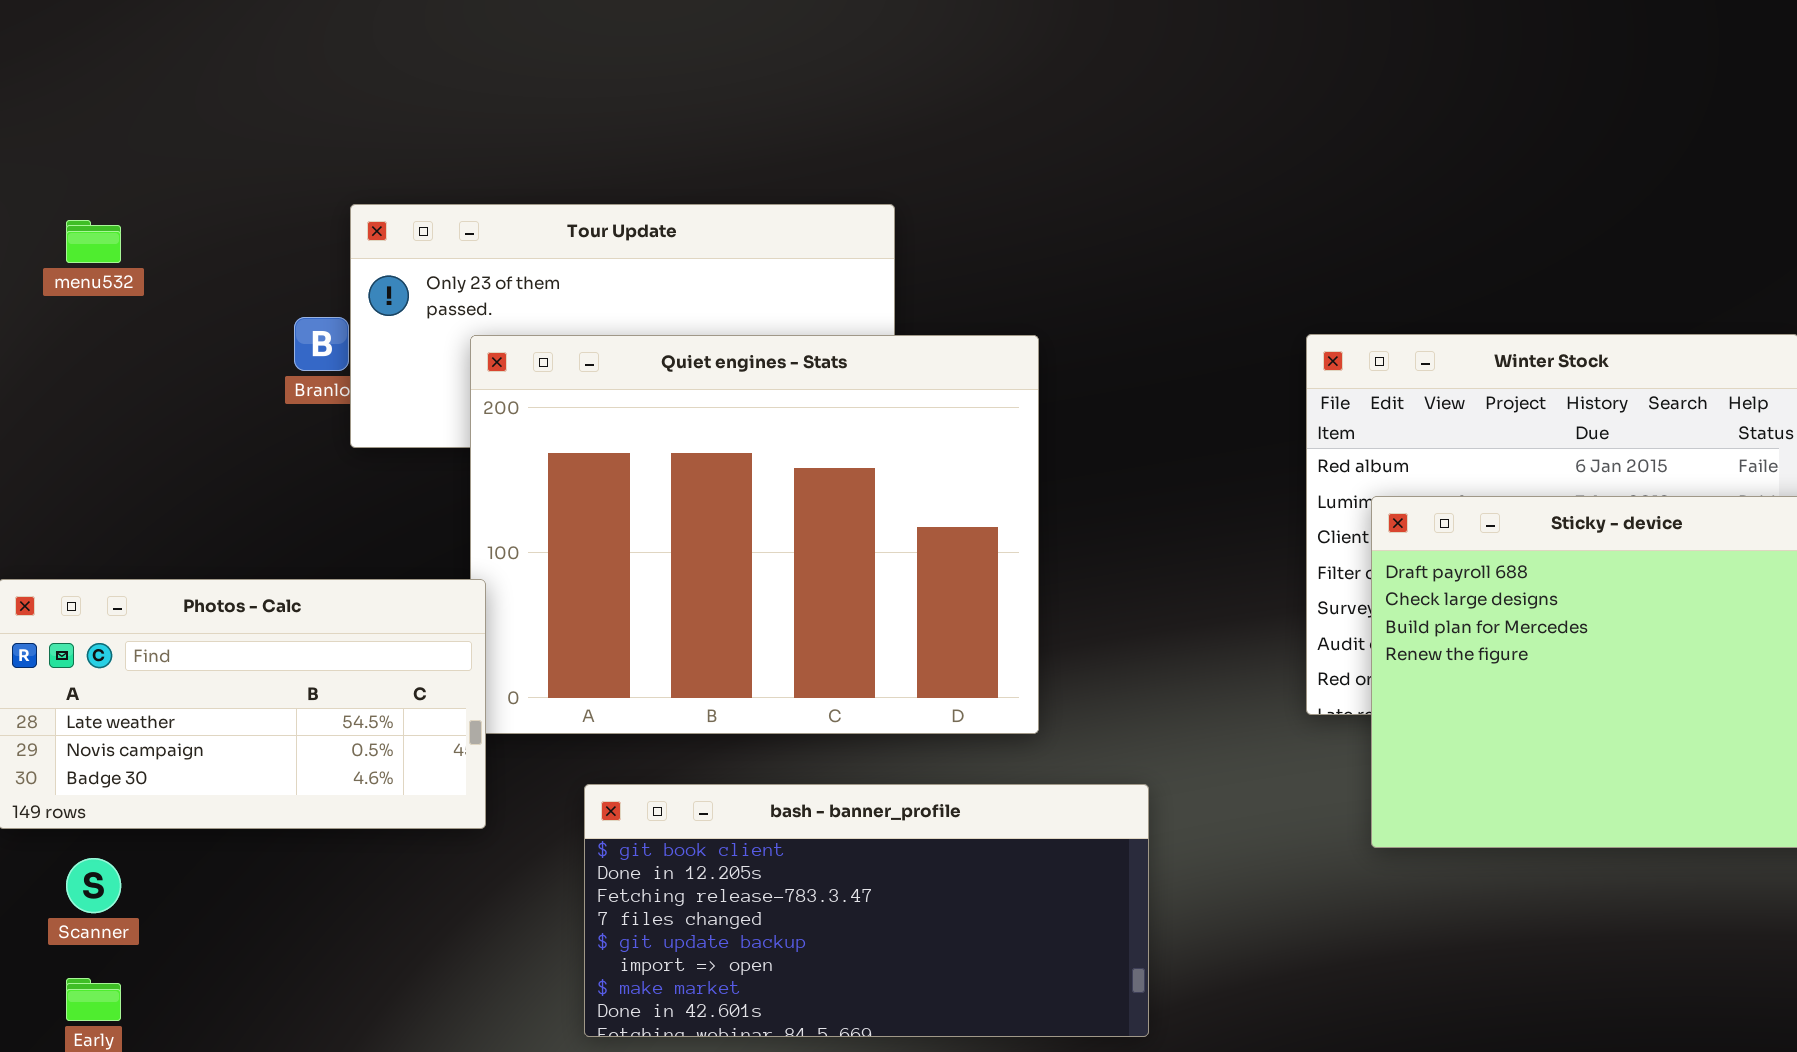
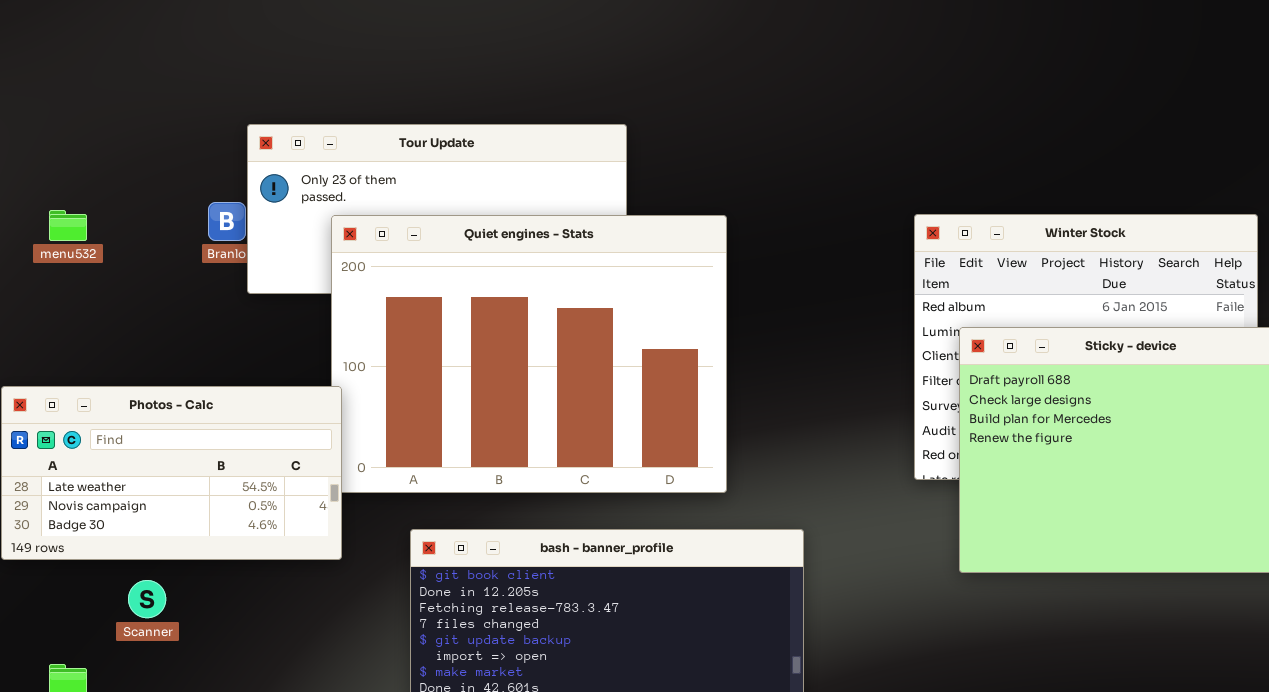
menu532: [66,220,121,263] -> [49,210,87,241], moved
Scanner: [66,858,121,913] -> [128,580,166,618], moved

